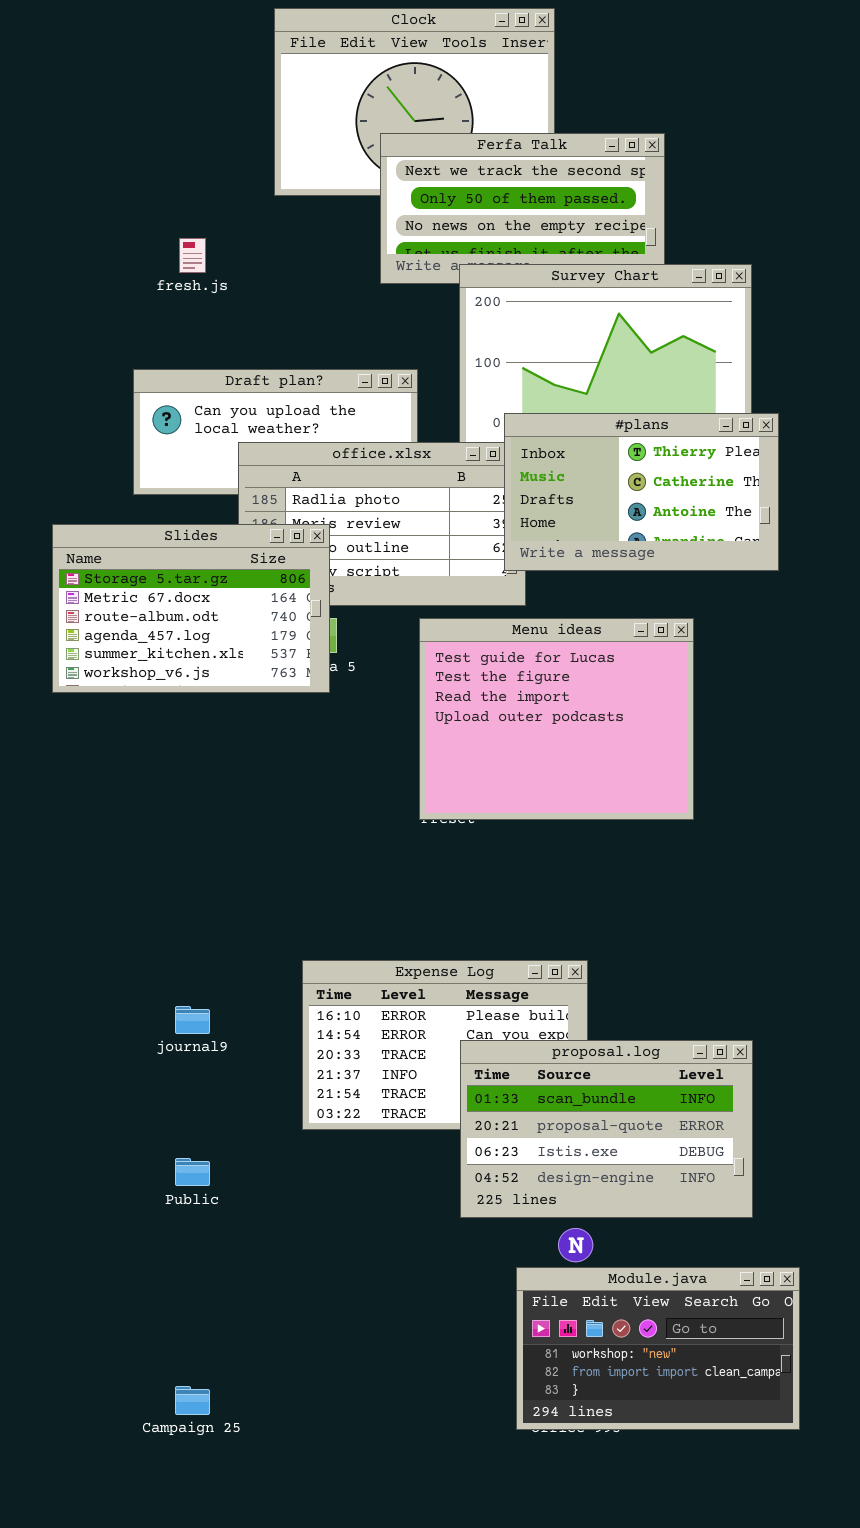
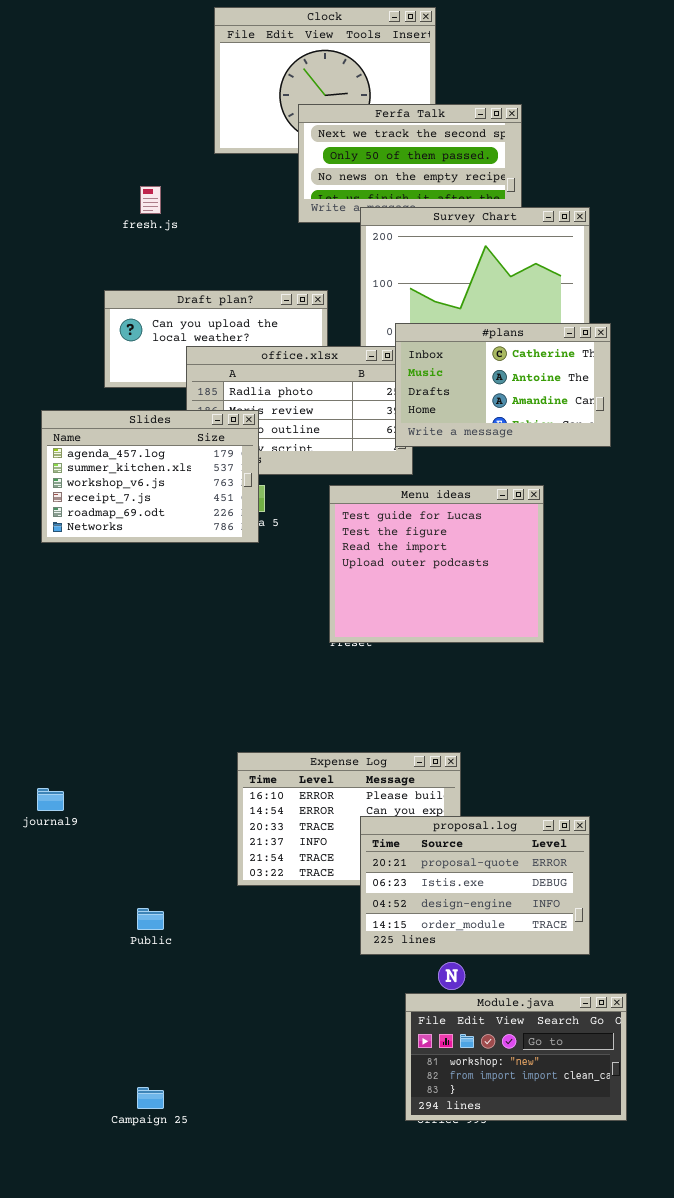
#plans: [504,413,779,571] -> [395,323,611,447], scrolled down 1 row
Slides: [52,524,330,693] -> [41,410,259,543], scrolled down 3 rows
journal9: [175,1006,210,1034] -> [37,788,64,811], moved
proposal.log: [460,1040,753,1218] -> [360,816,590,955], scrolled down 1 row

